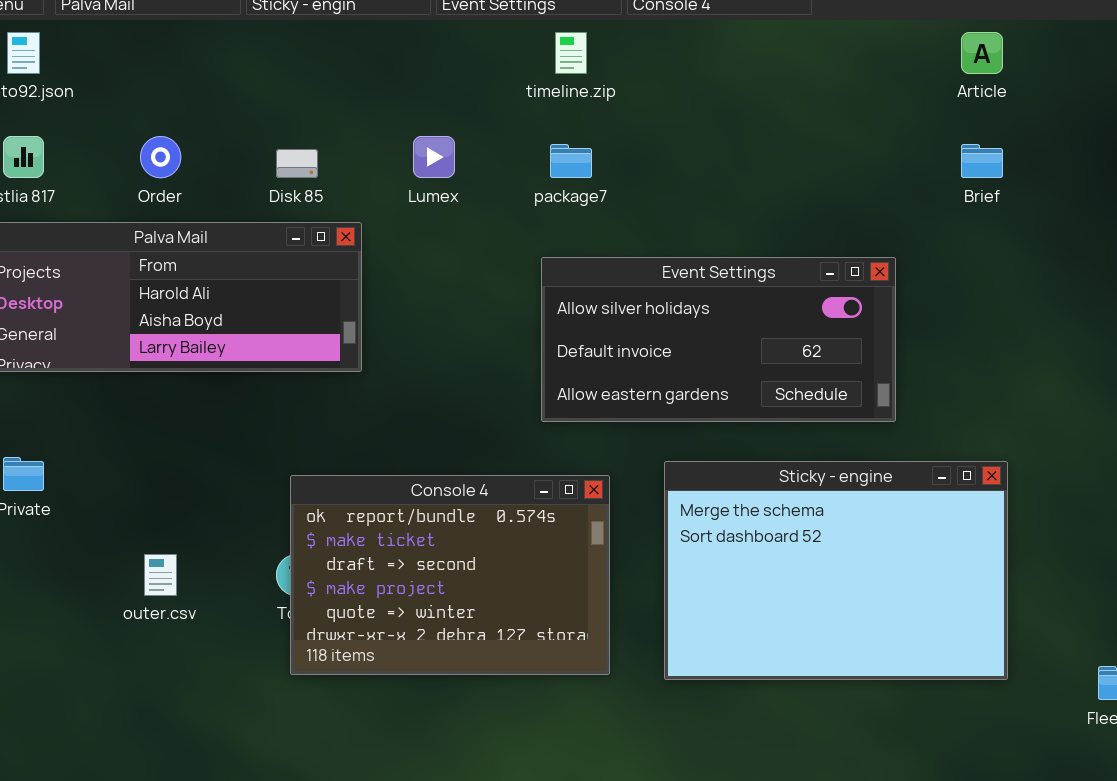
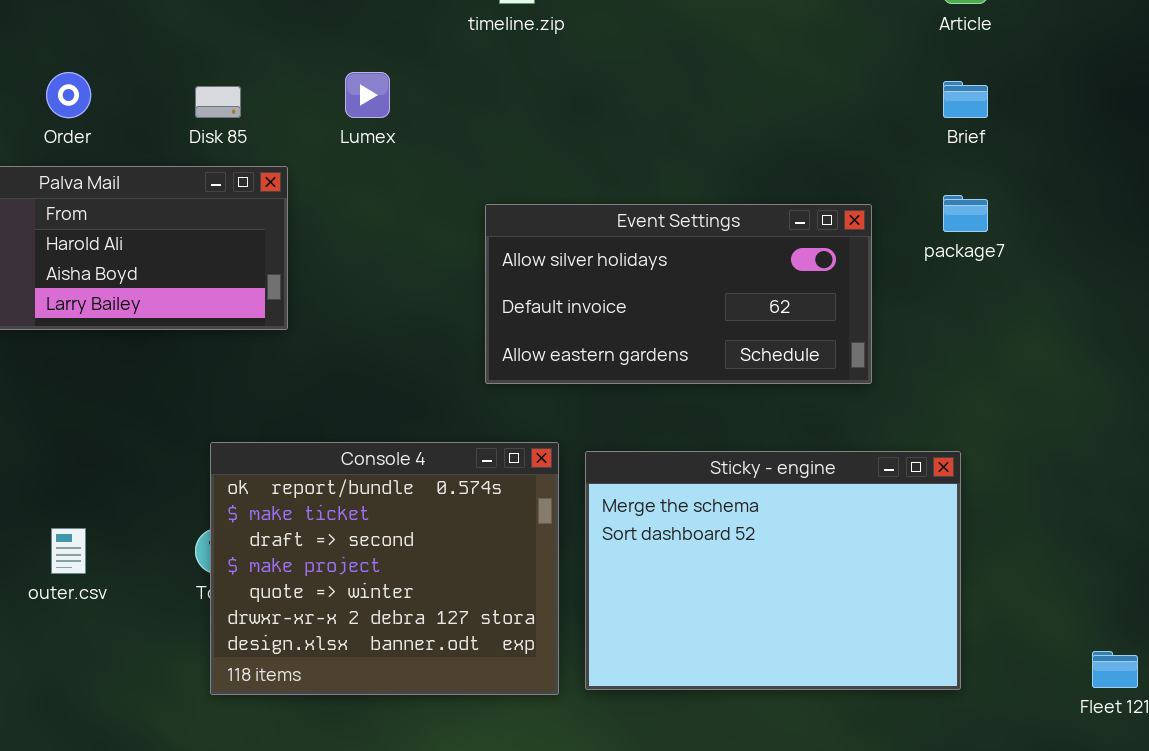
package7: [550,144,592,178] -> [943,195,988,232], moved
Sticky - engine: [664,461,1008,680] -> [585,451,961,690], moved
Console 4: [290,475,610,675] -> [210,442,559,695], resized

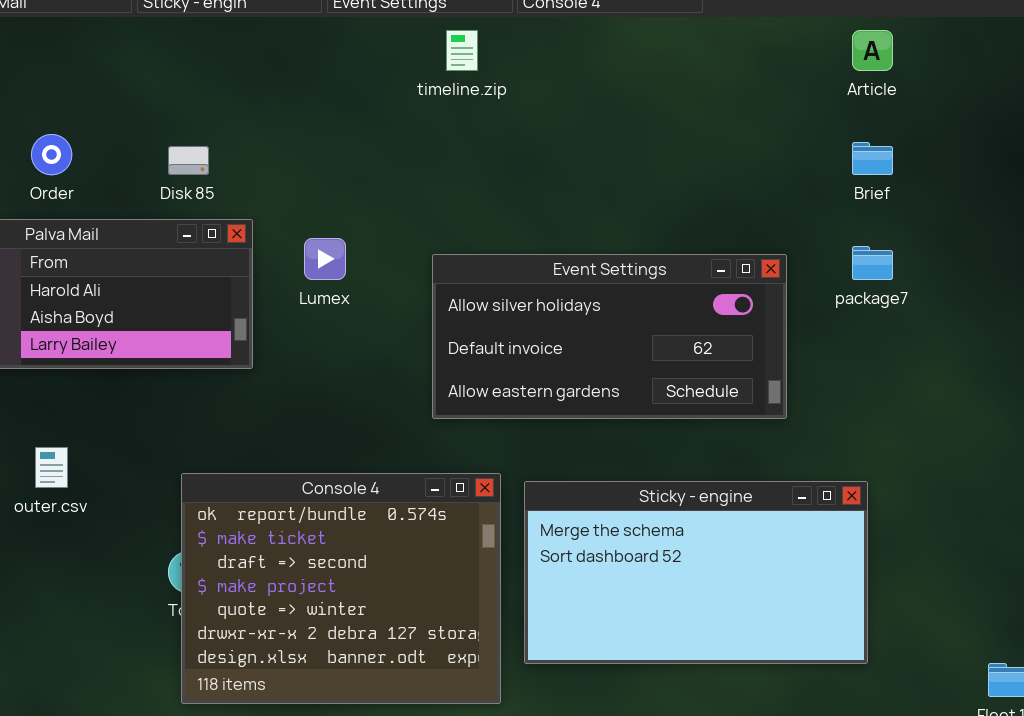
Lumex: [345,72,390,118] -> [304,238,346,280], moved
Sticky - engine: [585,451,961,690] -> [524,481,868,664], resized
outer.csv: [51,528,86,574] -> [35,447,68,488], moved

